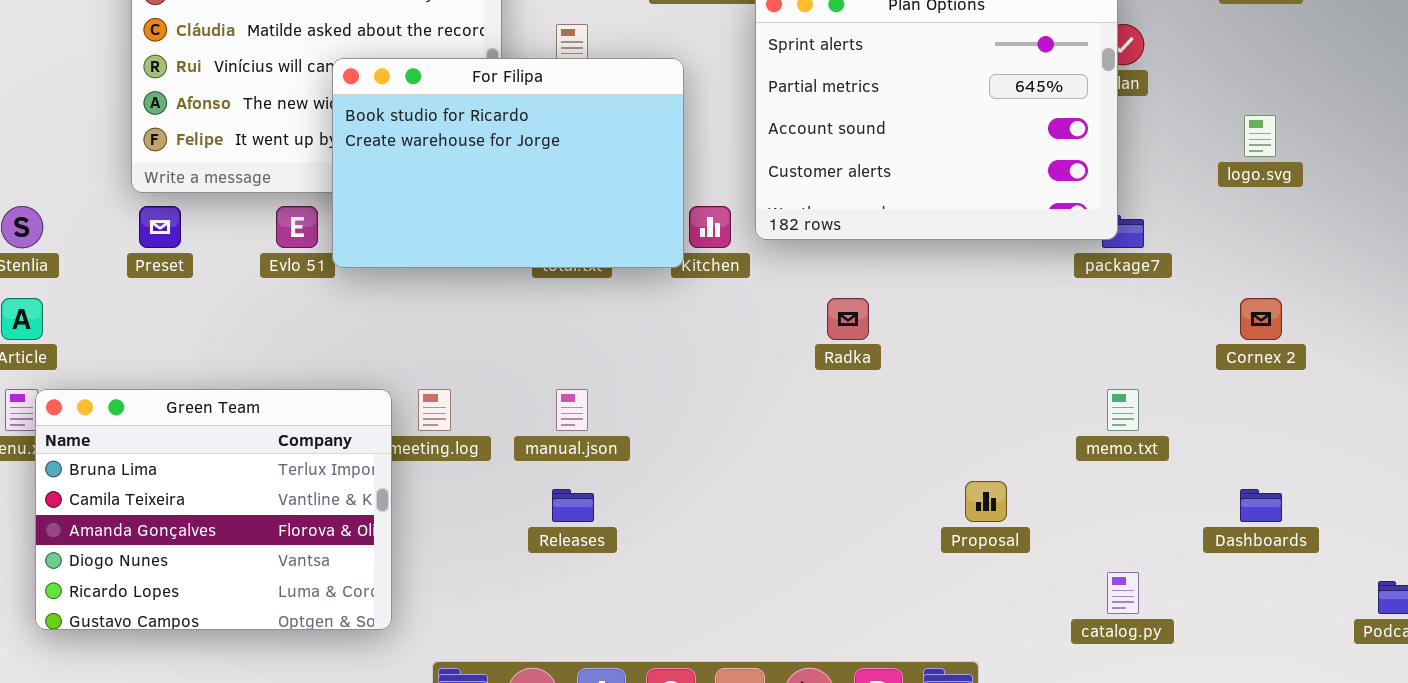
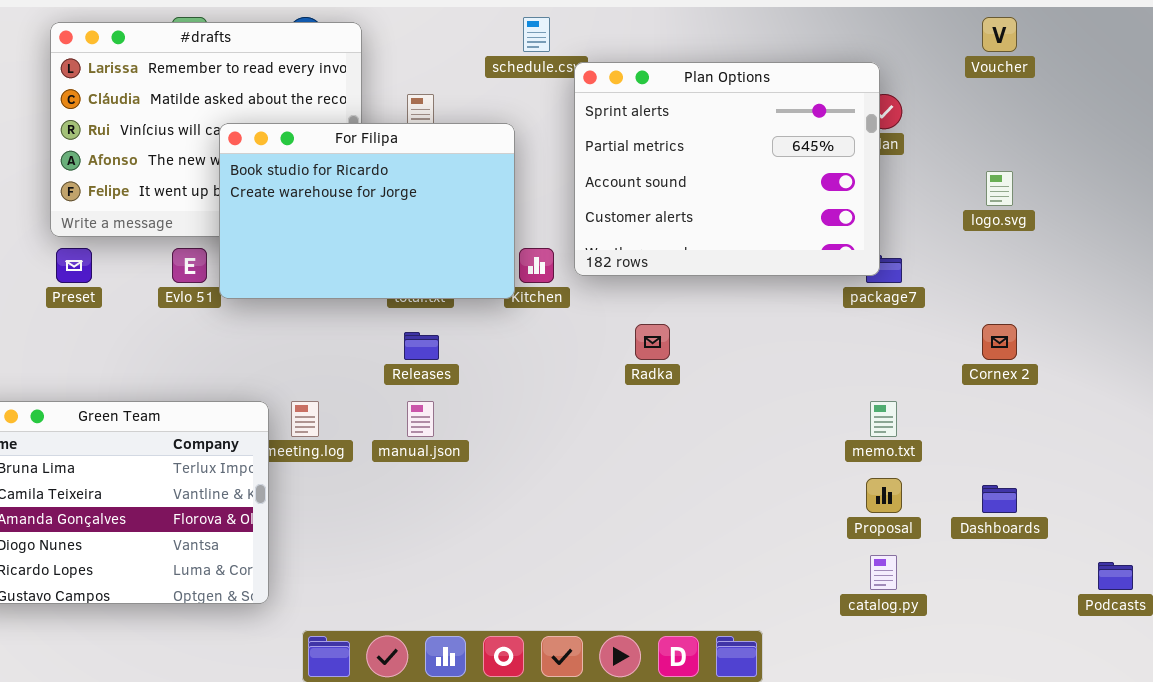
Proposal: [965,481,1007,522] -> [866,478,902,513], moved
Releases: [552,489,594,522] -> [404,332,439,360], moved

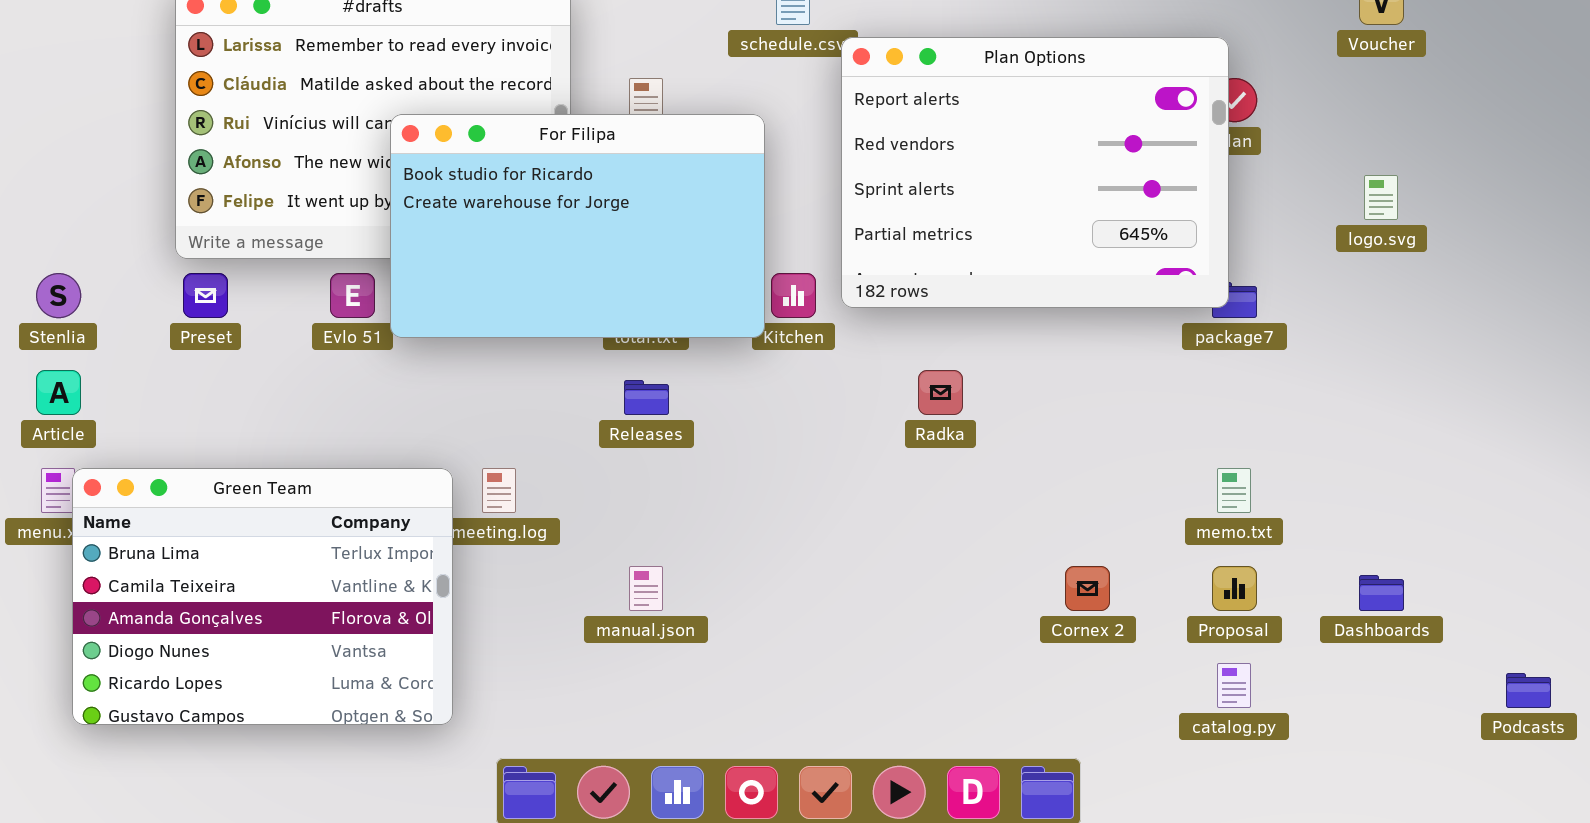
Plan Options: [574,62,880,276] -> [841,37,1229,308], scrolled up 2 rows
Cornex 2: [982,324,1017,360] -> [1065,566,1110,611], moved
manual.json: [407,401,434,437] -> [629,566,663,611], moved

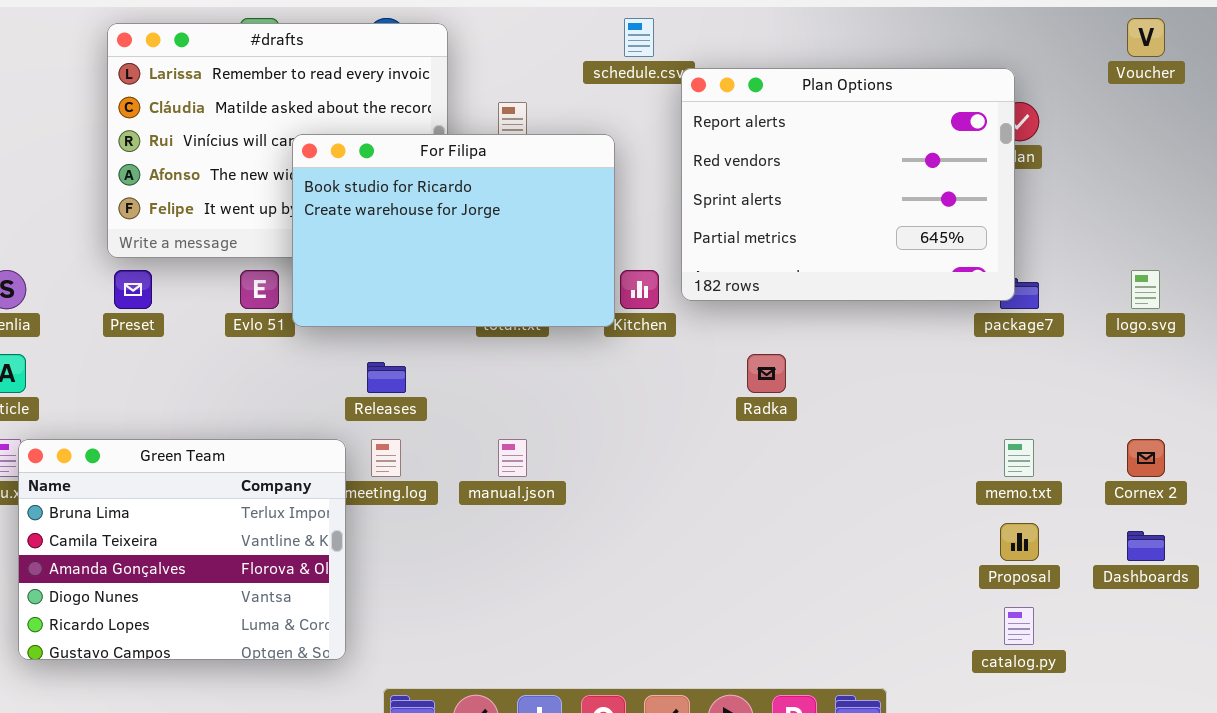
logo.svg: [1364,175,1398,220] -> [1131,270,1160,309], moved
Releases: [624,380,669,415] -> [367,362,406,393], moved
manual.json: [629,566,663,611] -> [498,439,527,477], moved
Cornex 2: [1065,566,1110,611] -> [1127,439,1165,477], moved

